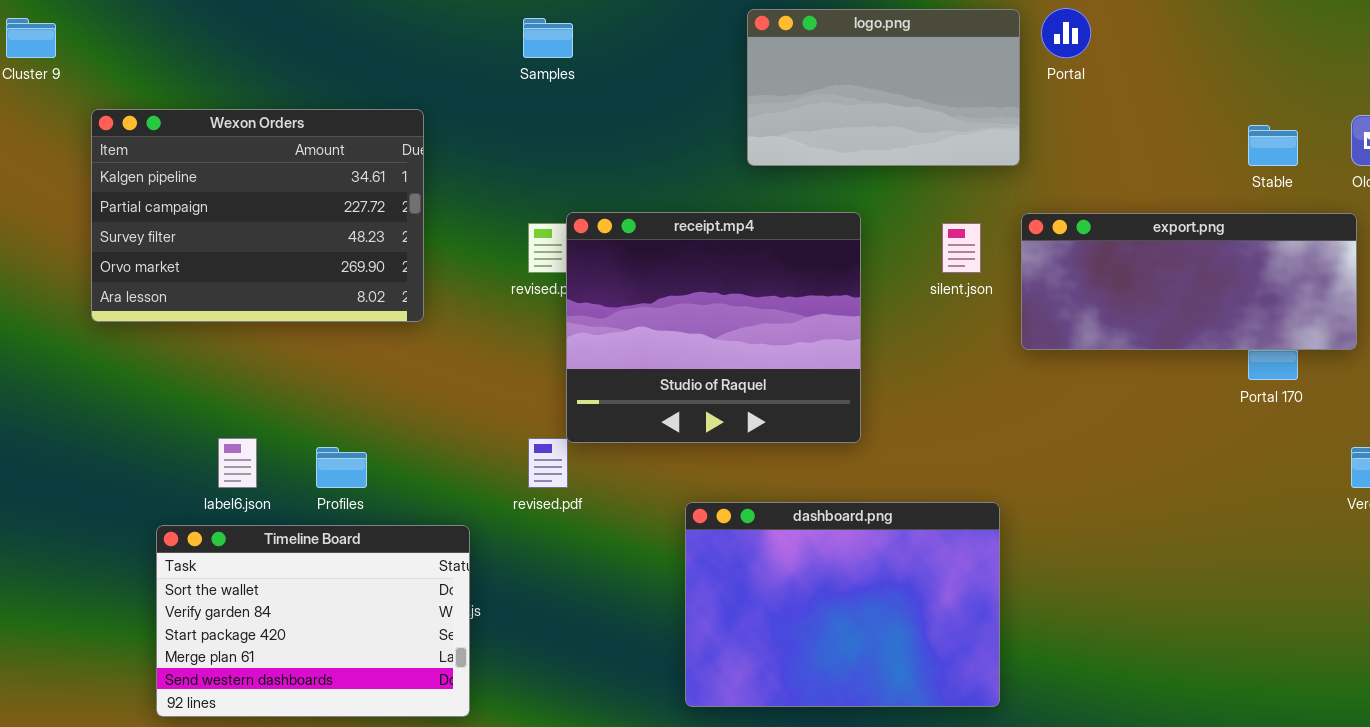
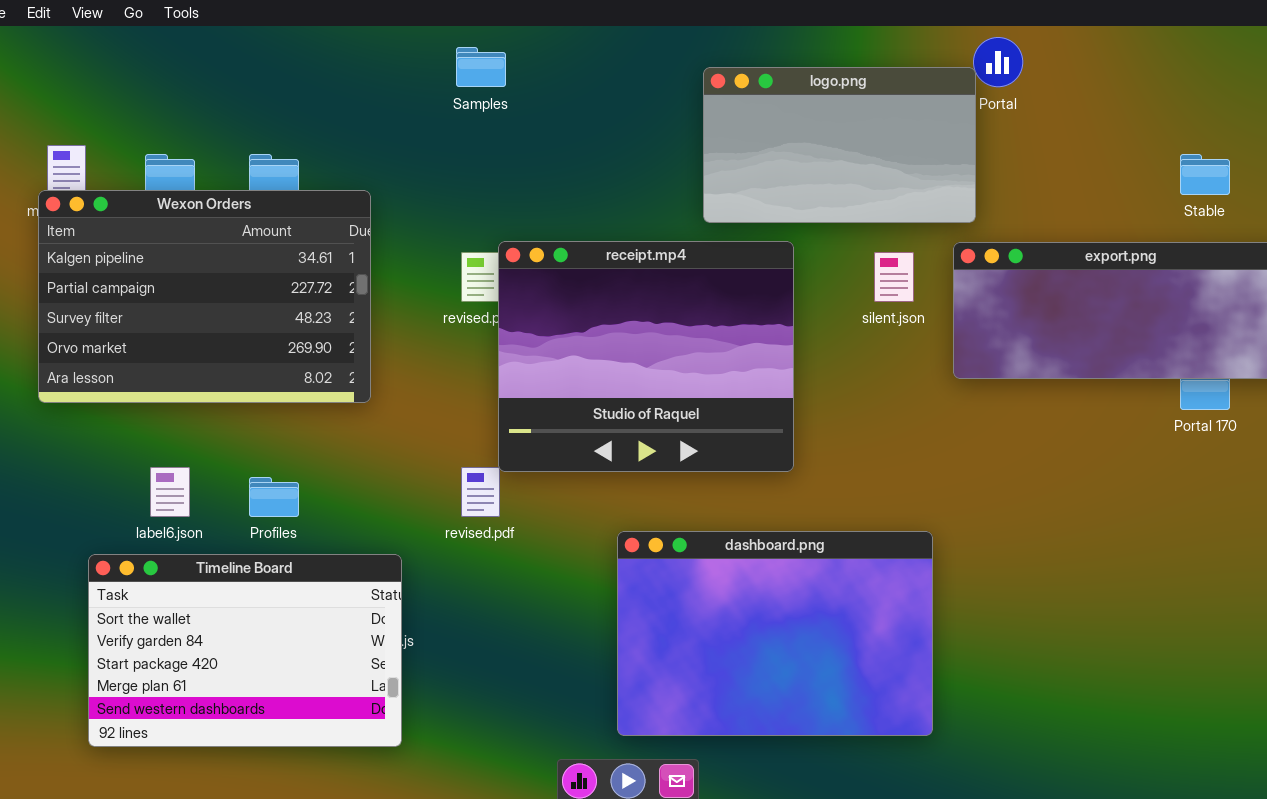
logo.png: [747,9,1020,166] -> [703,67,976,223], moved
Wexon Orders: [91,109,424,322] -> [38,190,371,403], moved

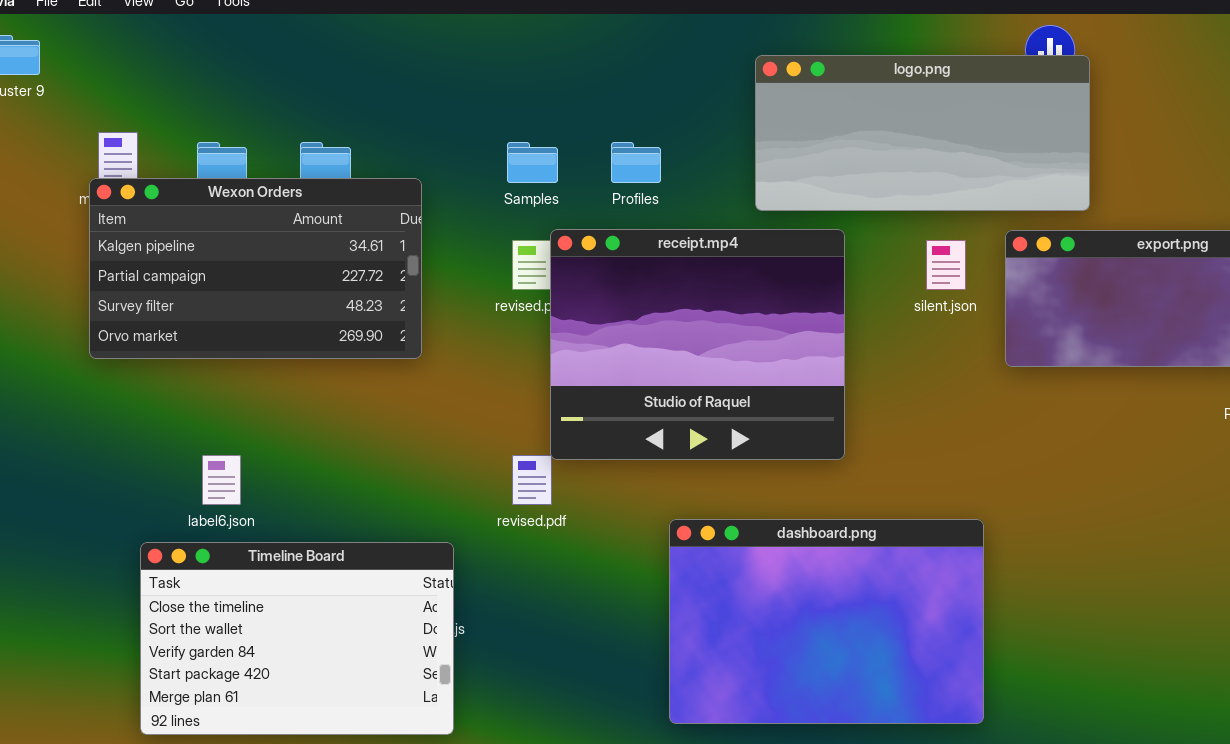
Samples: [456,47,506,87] -> [507,142,558,183], moved
logo.png: [703,67,976,223] -> [755,55,1090,211], resized
Wexon Orders: [38,190,371,403] -> [89,178,422,359], resized
Profiles: [249,477,299,517] -> [611,142,661,183], moved
Timeline Board: [88,554,402,747] -> [140,542,454,735], scrolled up 1 row

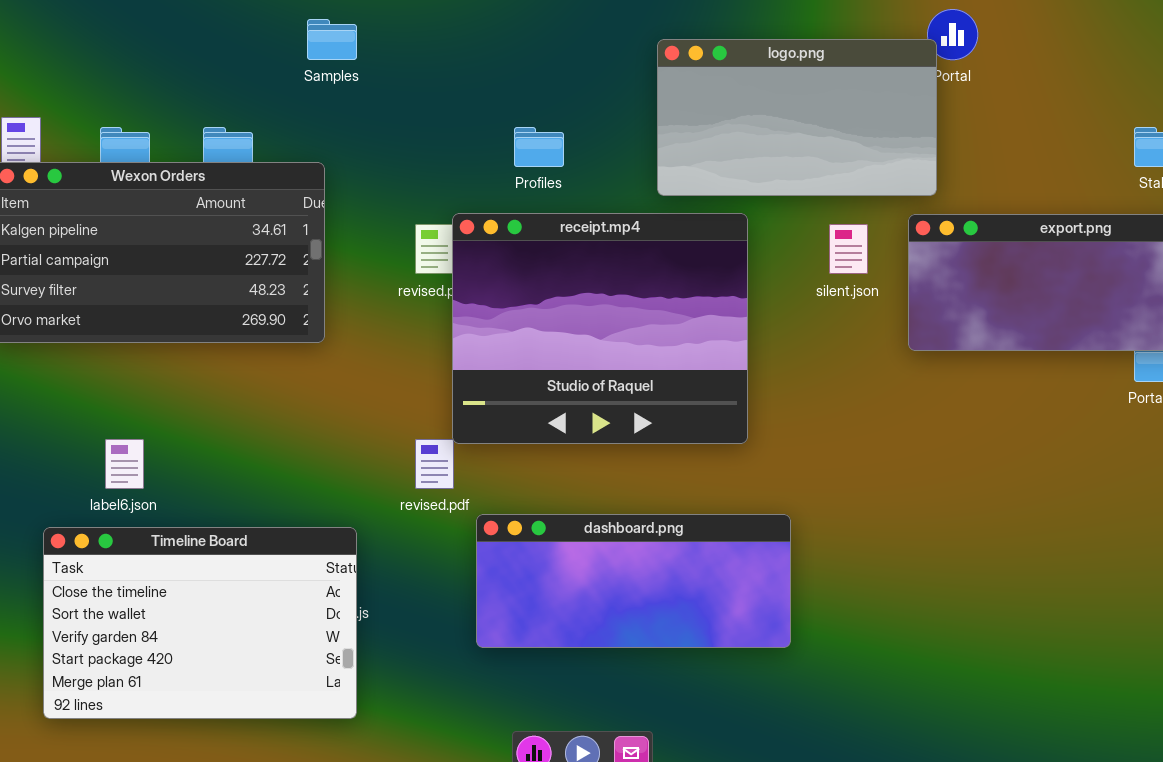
logo.png: [755,55,1090,211] -> [657,39,937,196], resized
Samples: [507,142,558,183] -> [307,19,357,60], moved
dashboard.png: [669,519,984,724] -> [476,514,791,648], moved, resized

